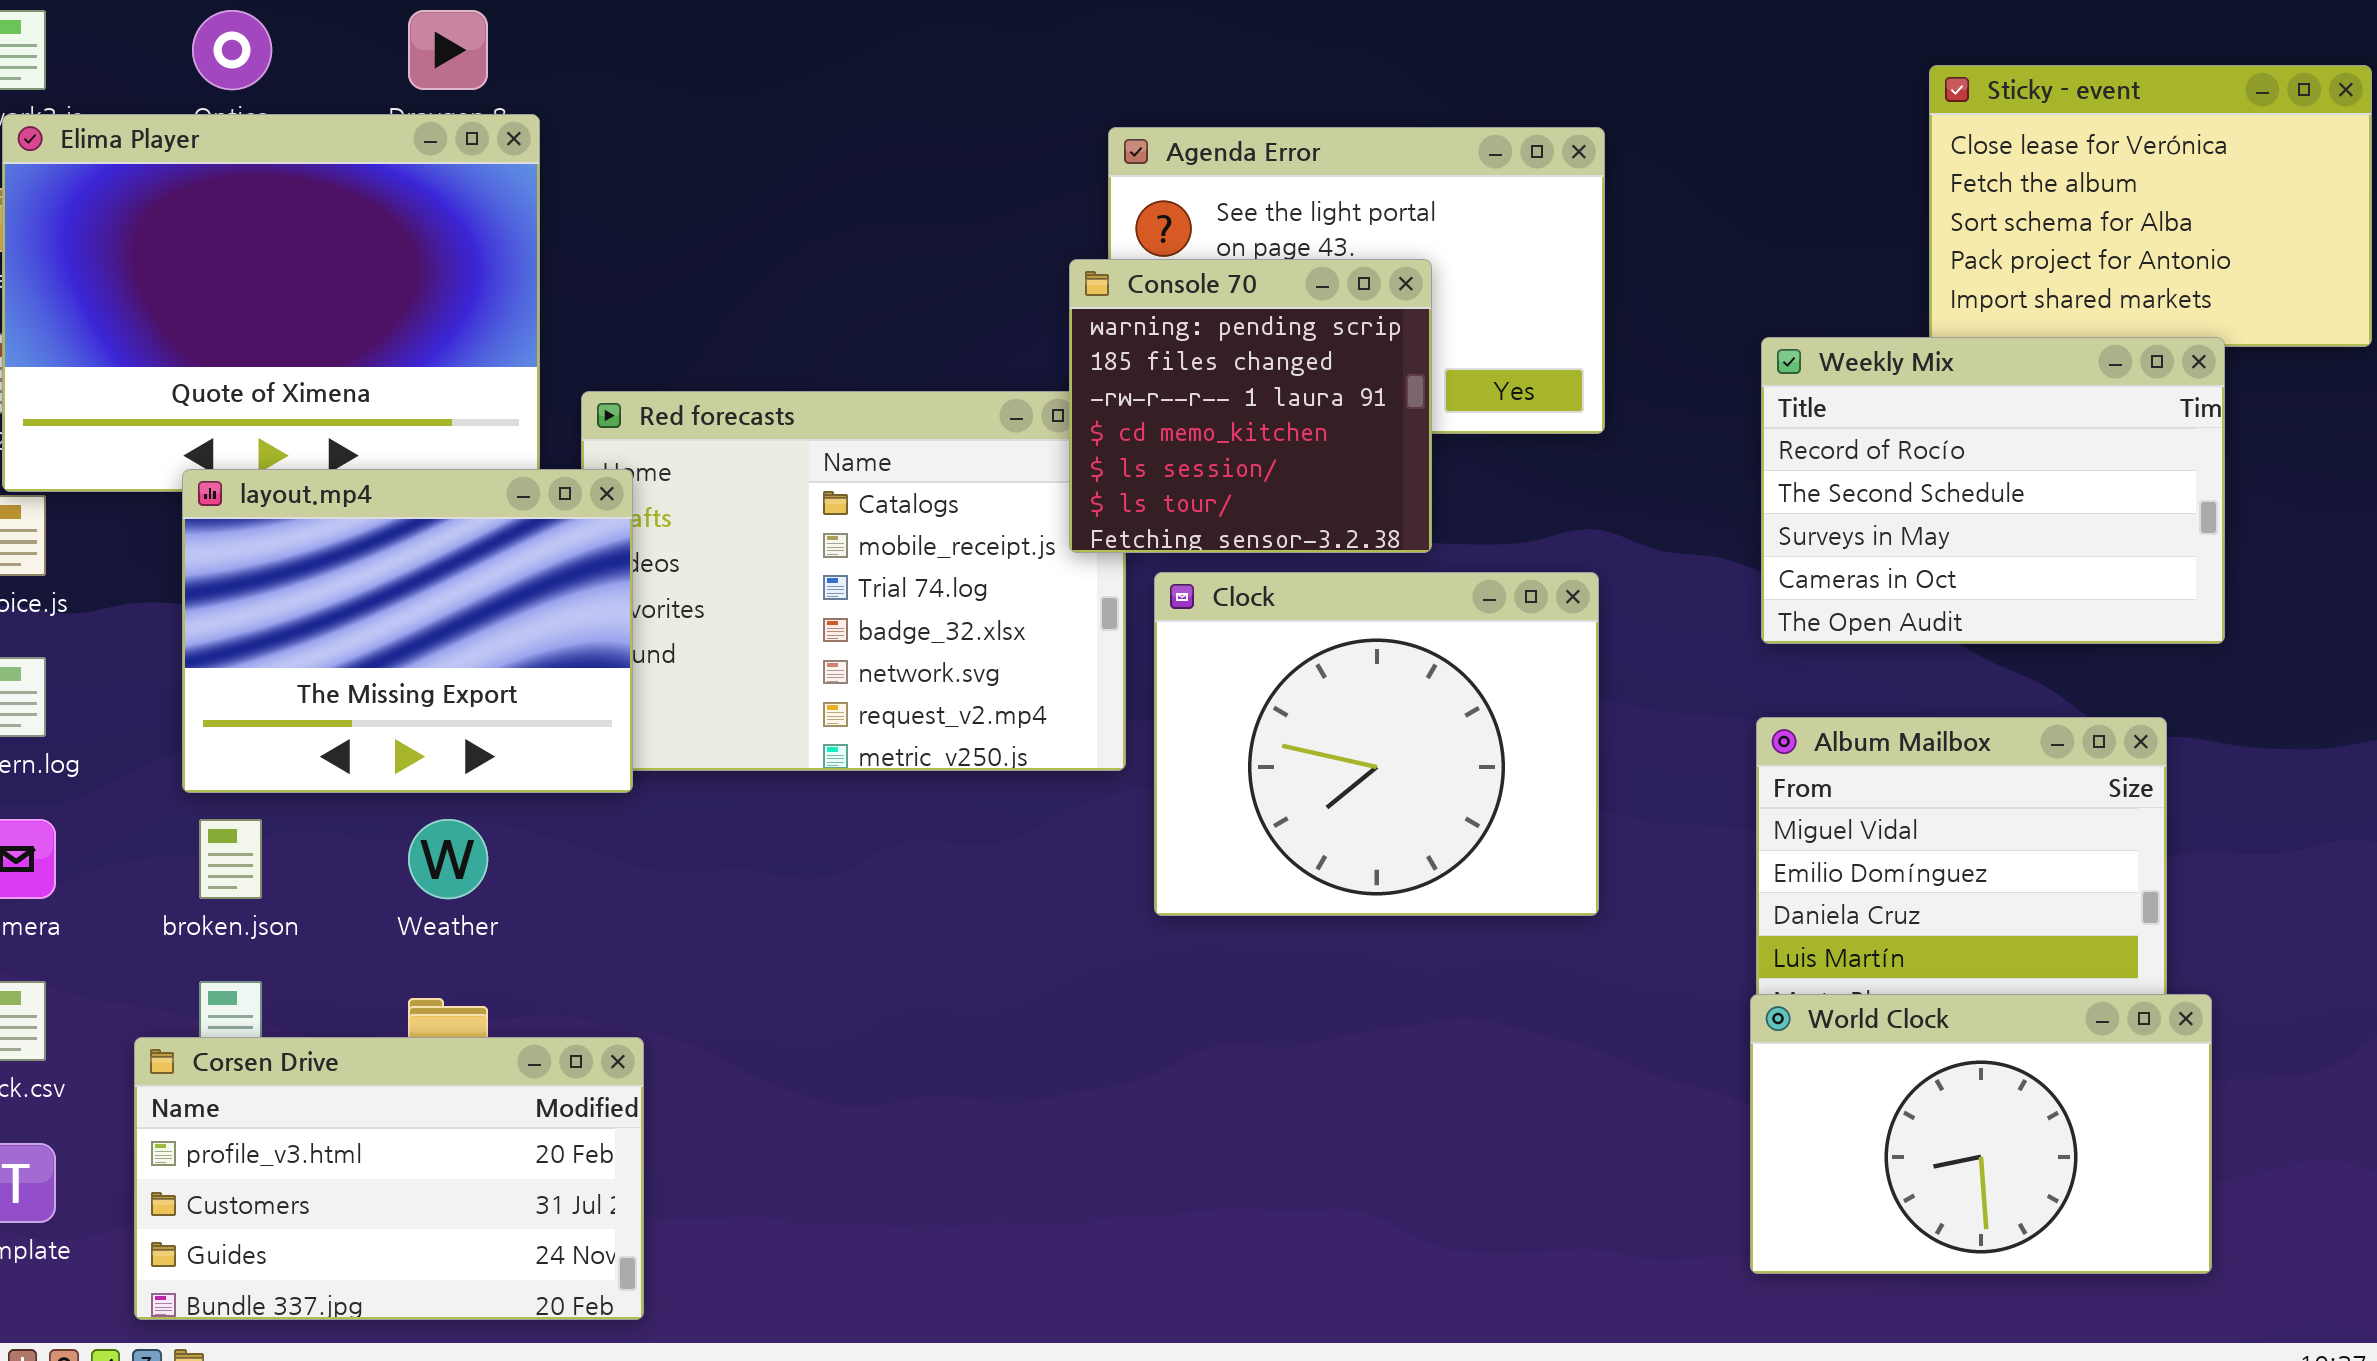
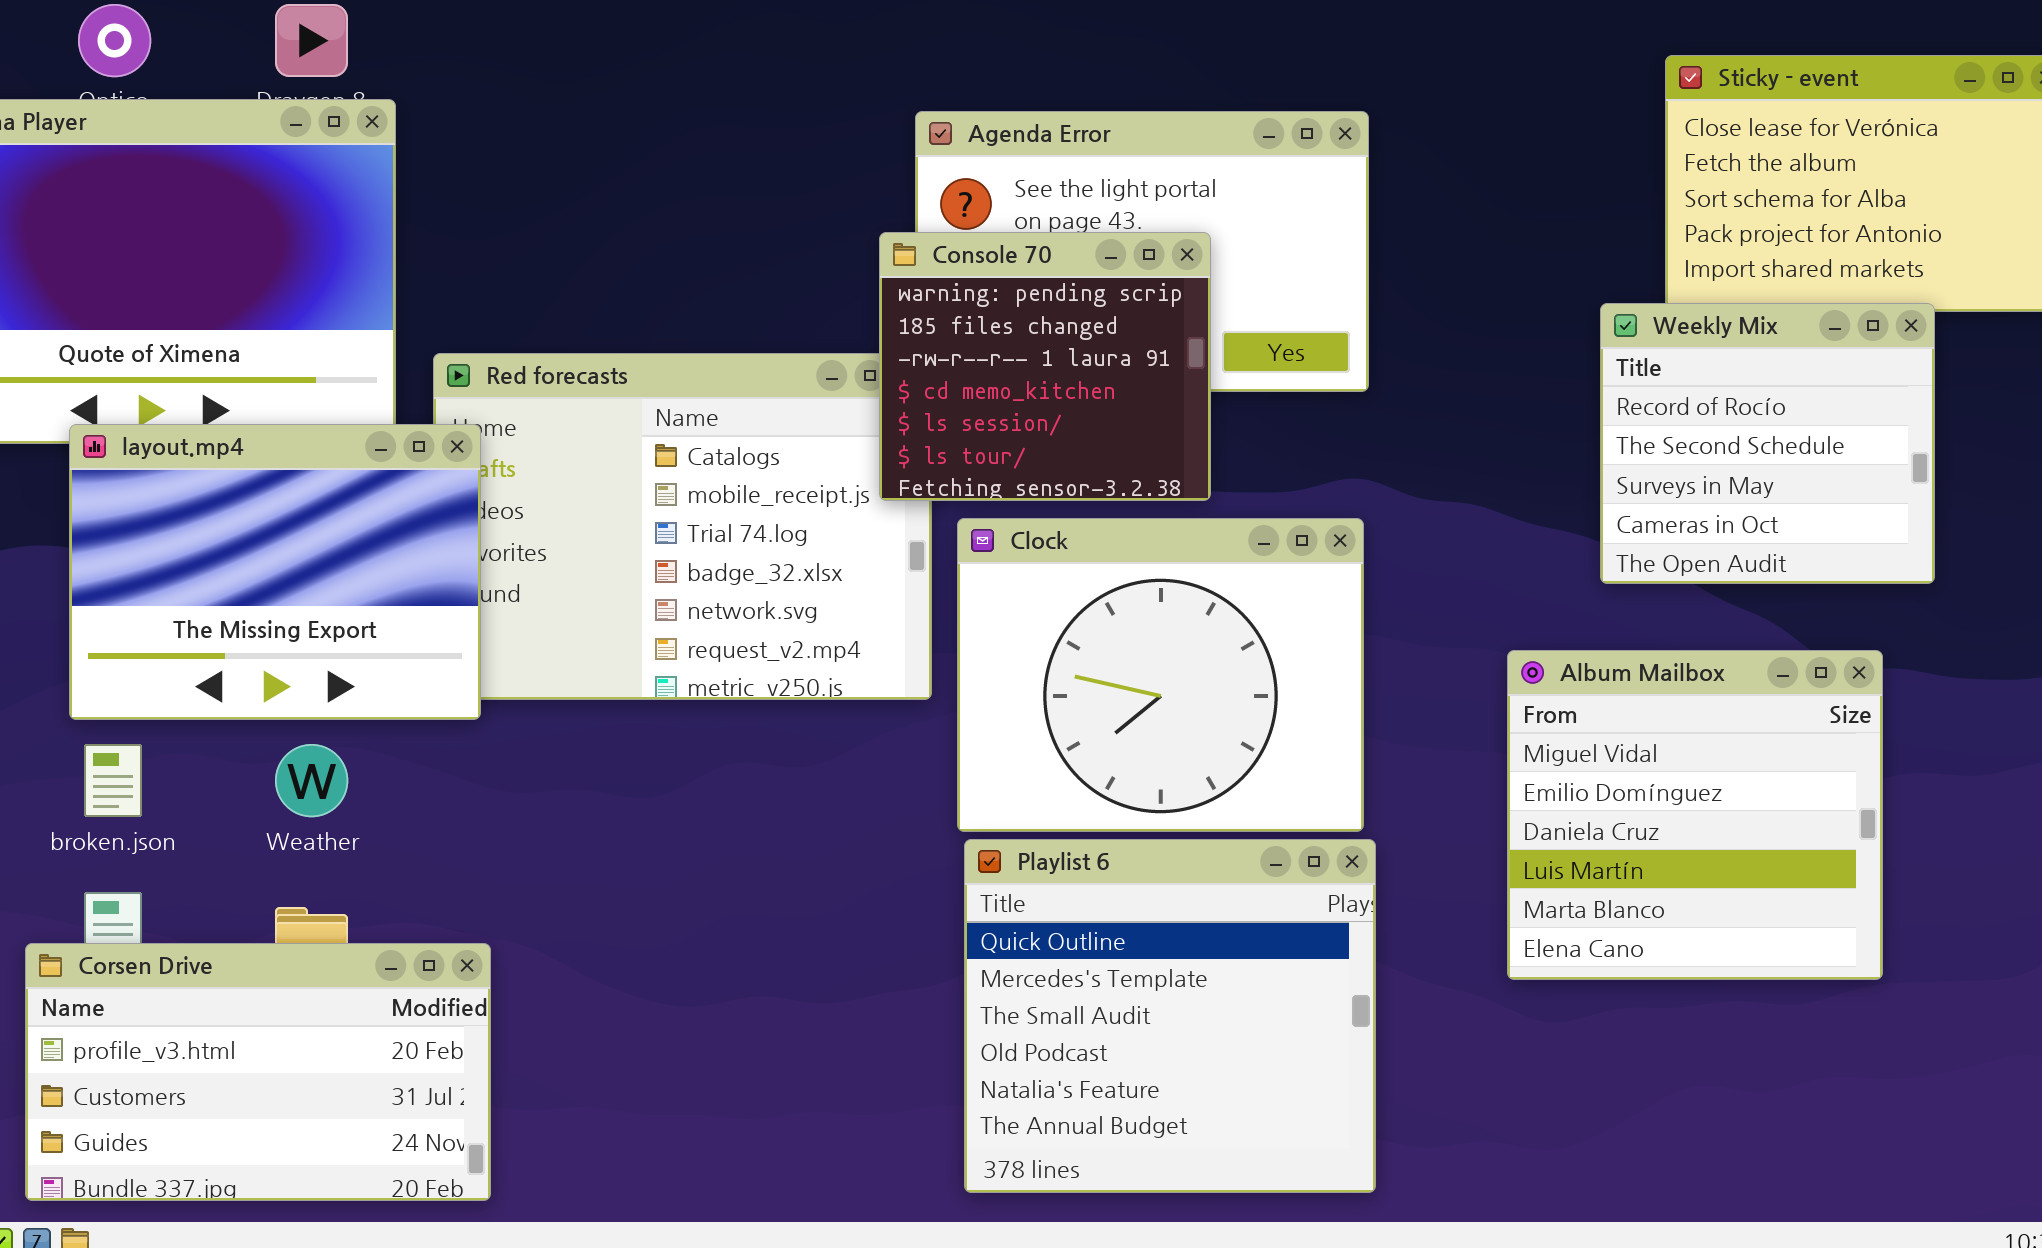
Weekly Mix: [1761,337,2225,644] -> [1600,303,1935,584], resized
Playlist 6: none -> [964,839,1376,1193], opened
World Clock: [1750,994,2212,1274] -> none, closed

